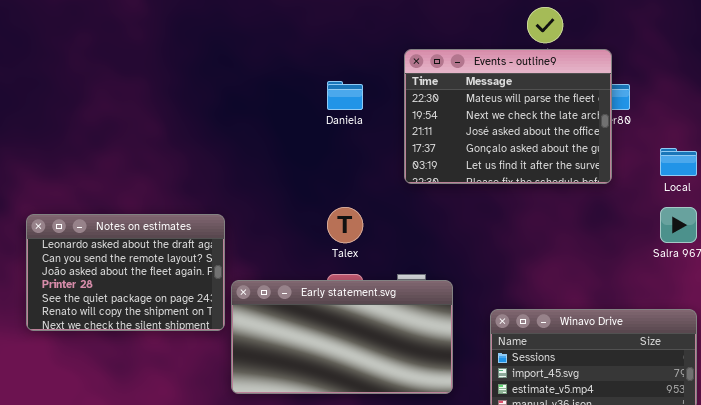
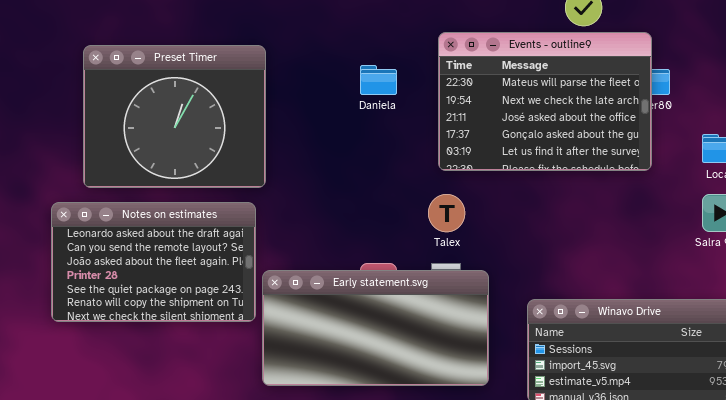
Preset Timer: none -> [83,45,266,188], opened
Talex: [327,207,363,243] -> [428,194,465,232], moved

